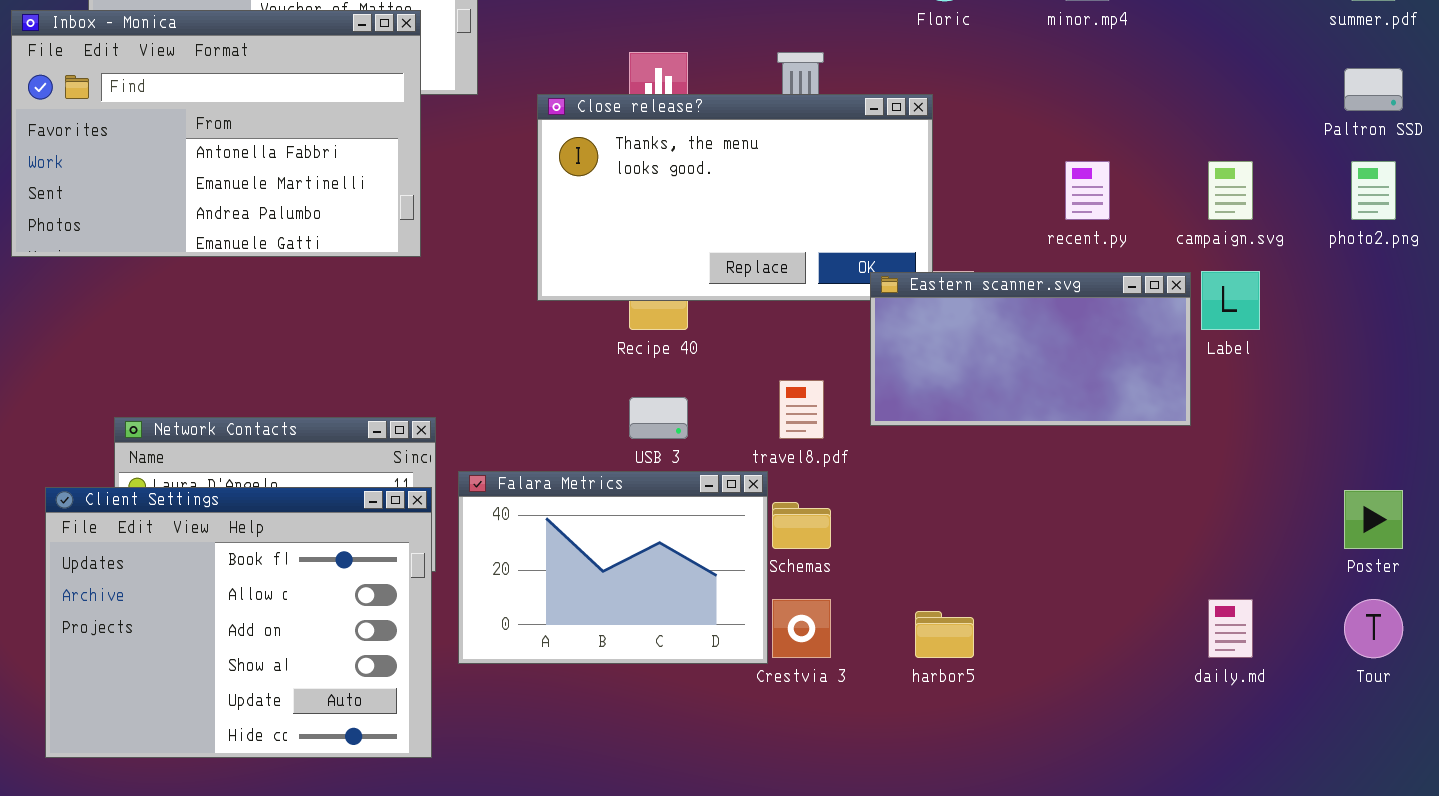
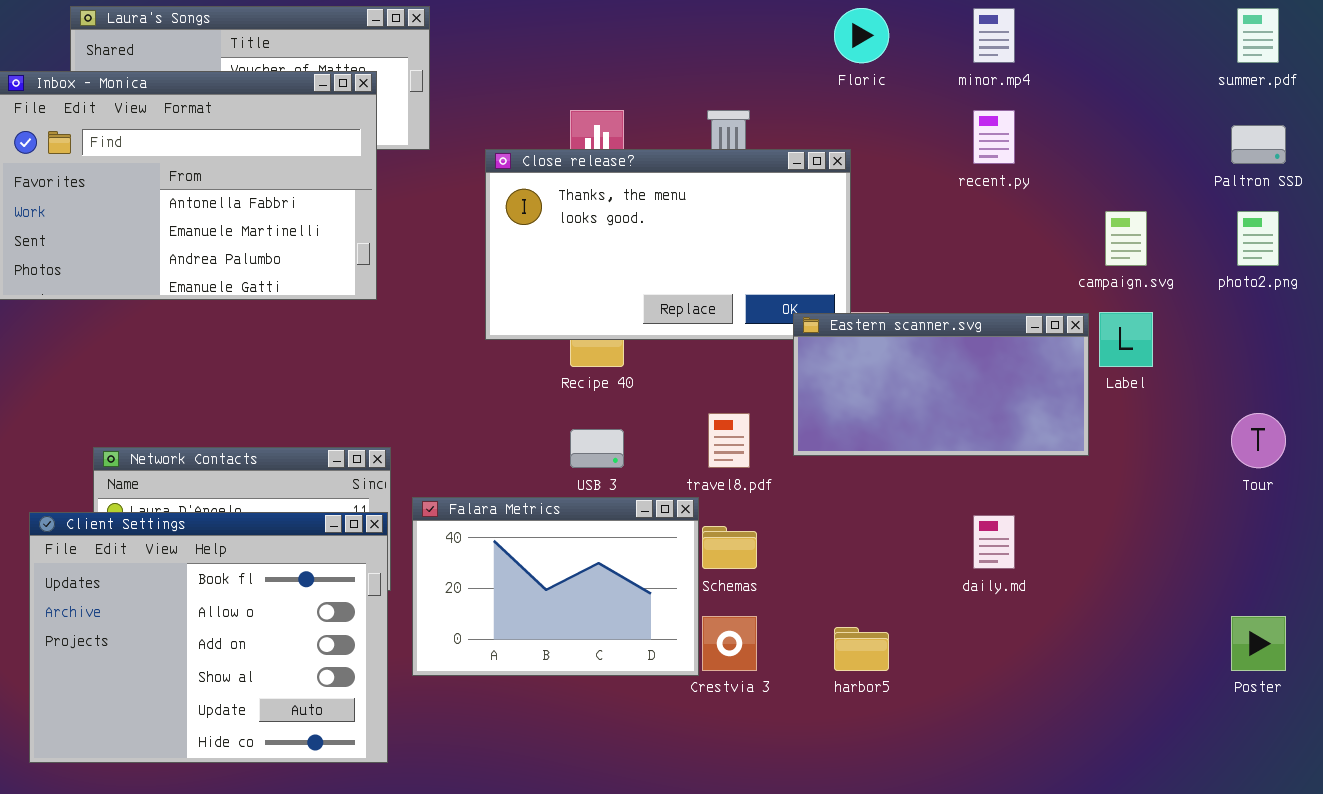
recent.py: [1065,161,1110,220] -> [973,110,1015,164], moved
Poster: [1344,490,1403,549] -> [1231,616,1286,671], moved
daily.md: [1208,599,1253,658] -> [973,515,1015,569], moved
Tour: [1344,599,1403,658] -> [1231,413,1286,468], moved

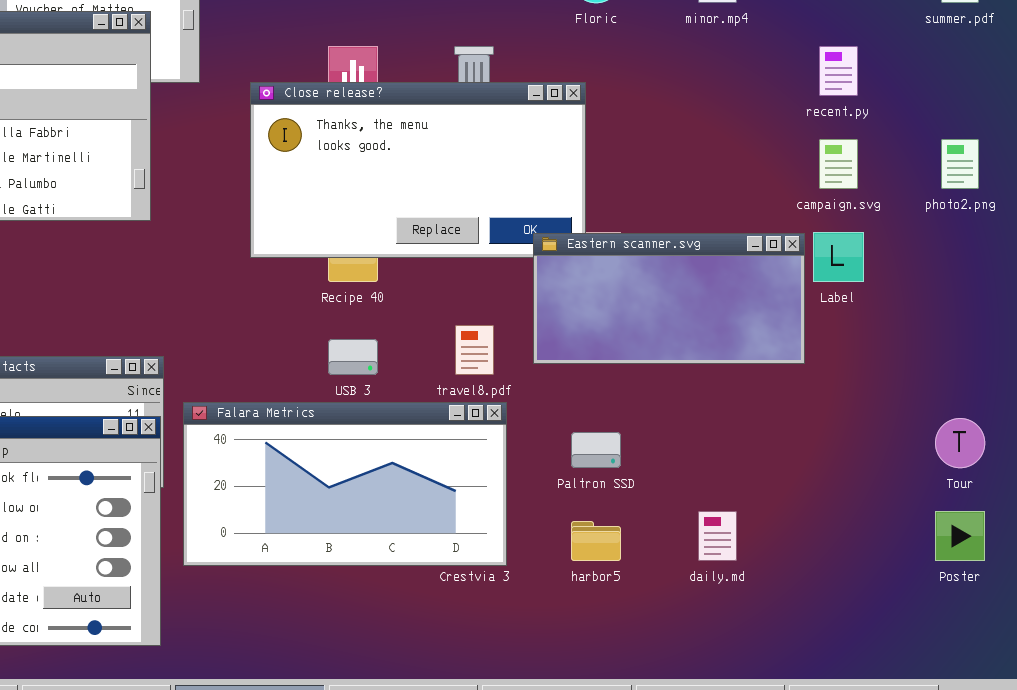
recent.py: [973,110,1015,164] -> [819,46,858,96], moved
Paltron SSD: [1231,125,1286,164] -> [571,432,621,468], moved
Tour: [1231,413,1286,468] -> [935,418,985,468], moved
Falara Metrics: [412,497,699,676] -> [183,402,507,566], resized
daily.md: [973,515,1015,569] -> [698,511,737,561], moved

